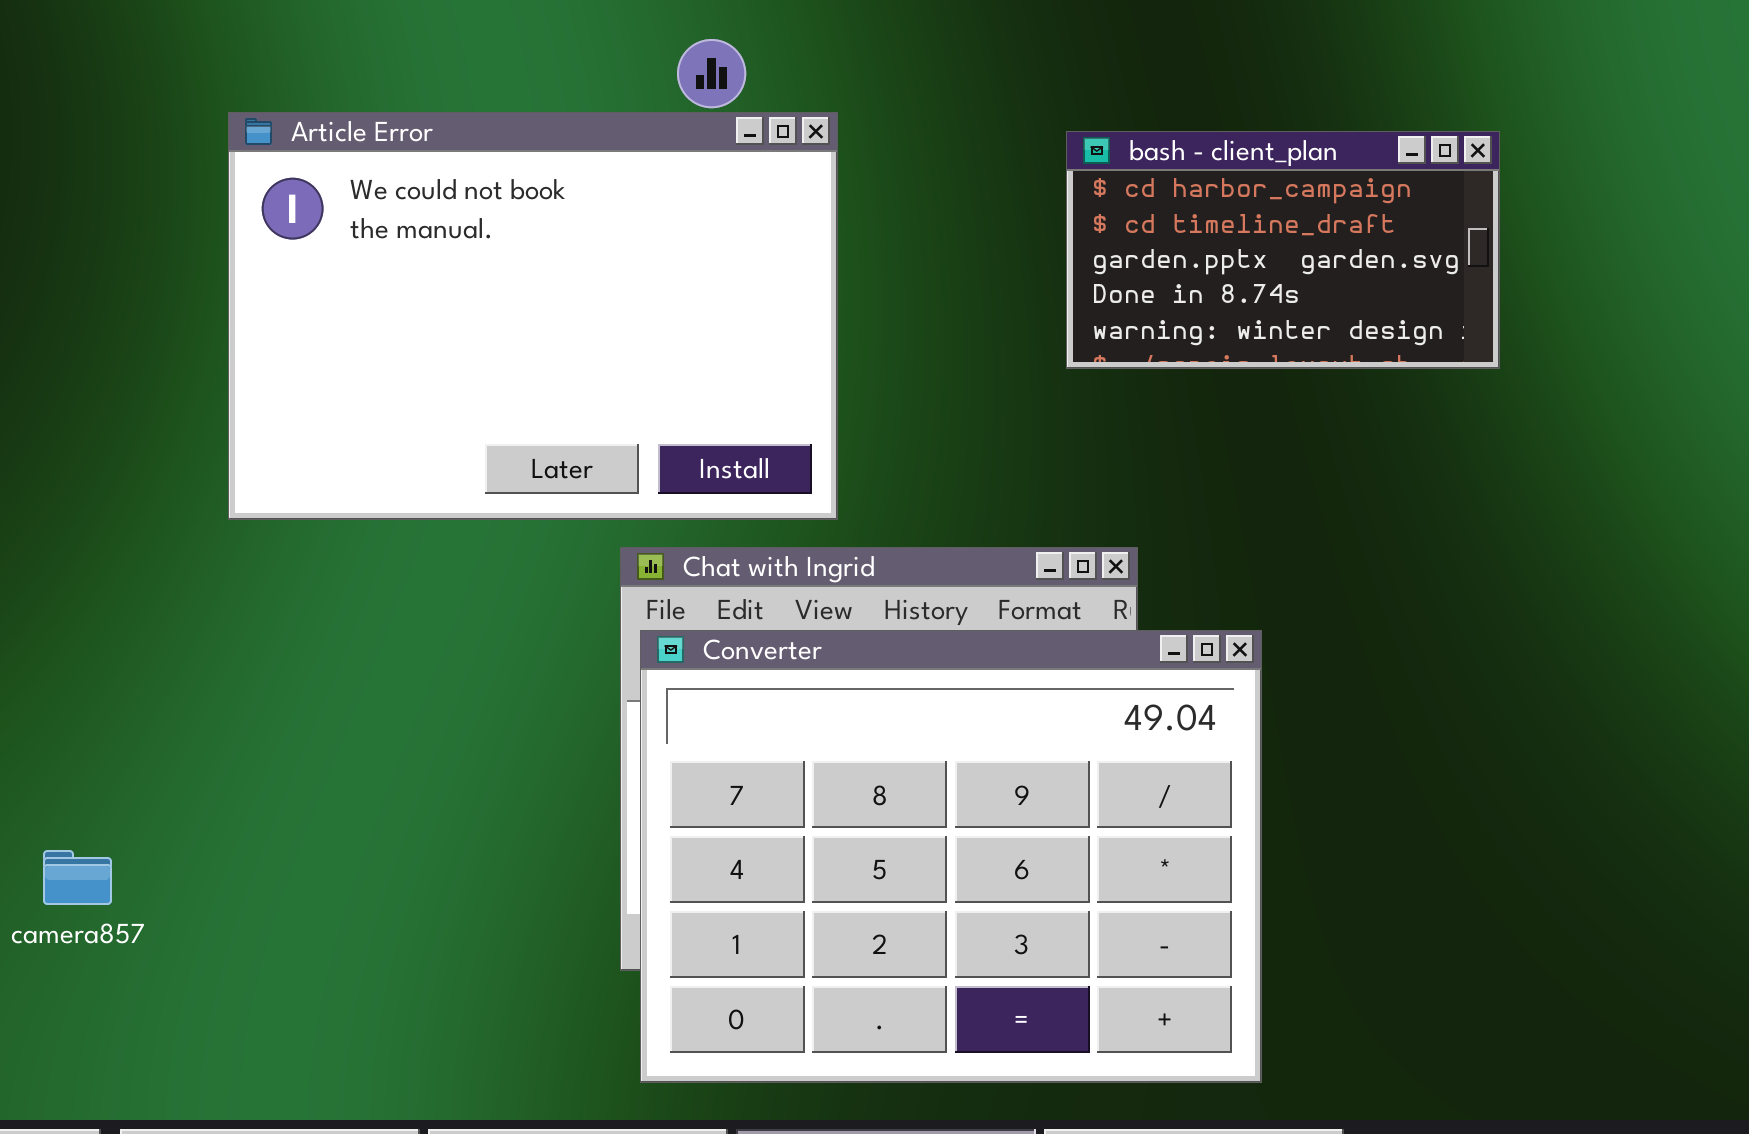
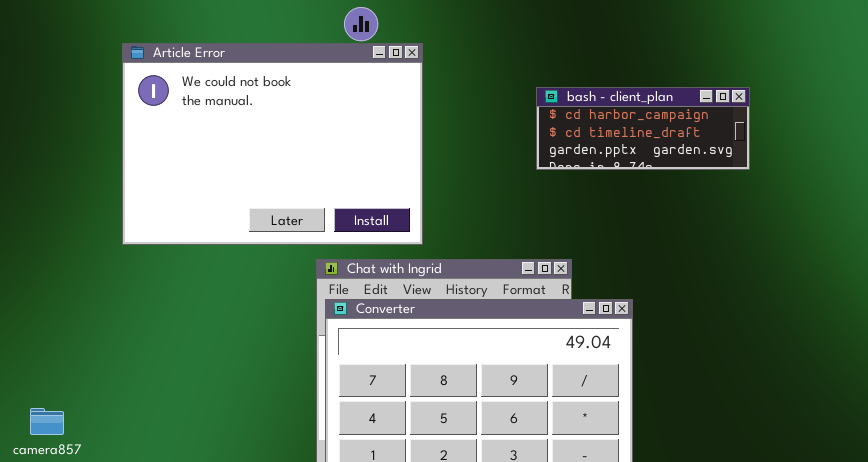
bash - client_plan: [1066,131,1500,369] -> [536,87,750,170], resized

